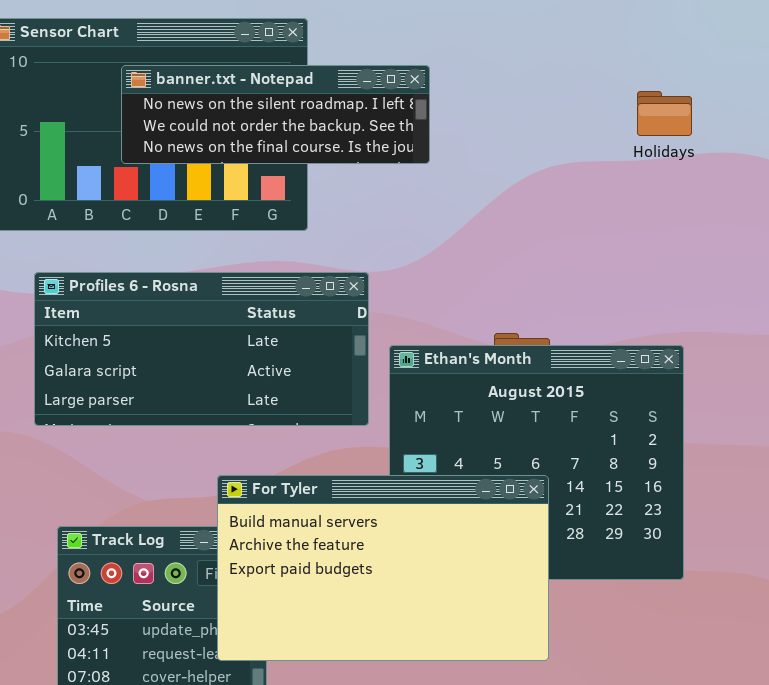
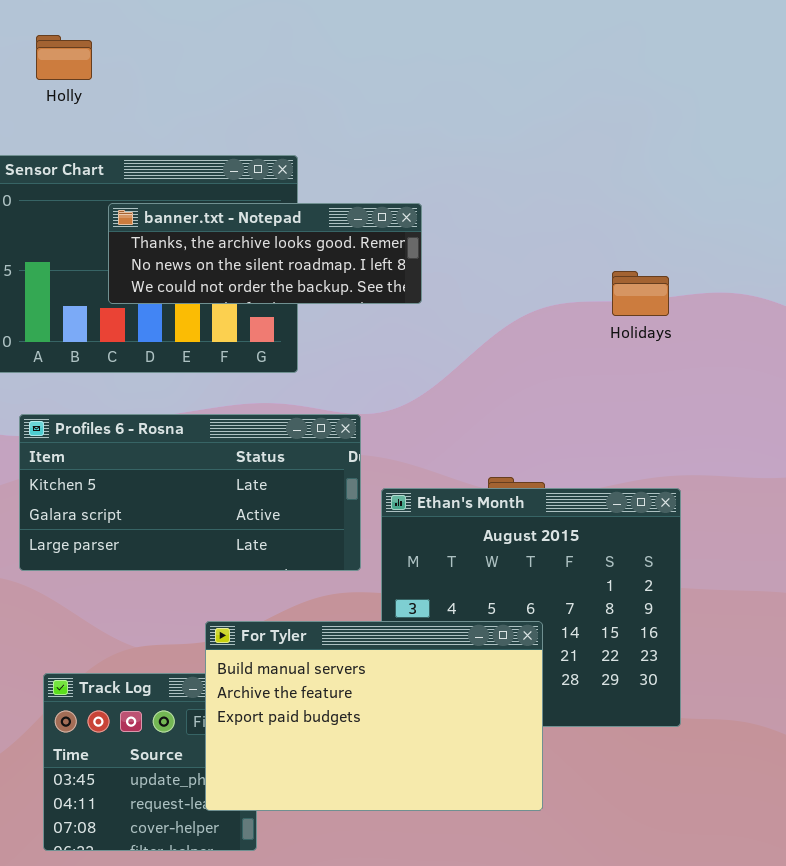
banner.txt - Notepad: [121,65,430,164] -> [108,203,422,304], scrolled up 1 row
Holidays: [637,91,692,136] -> [612,271,669,316], moved

